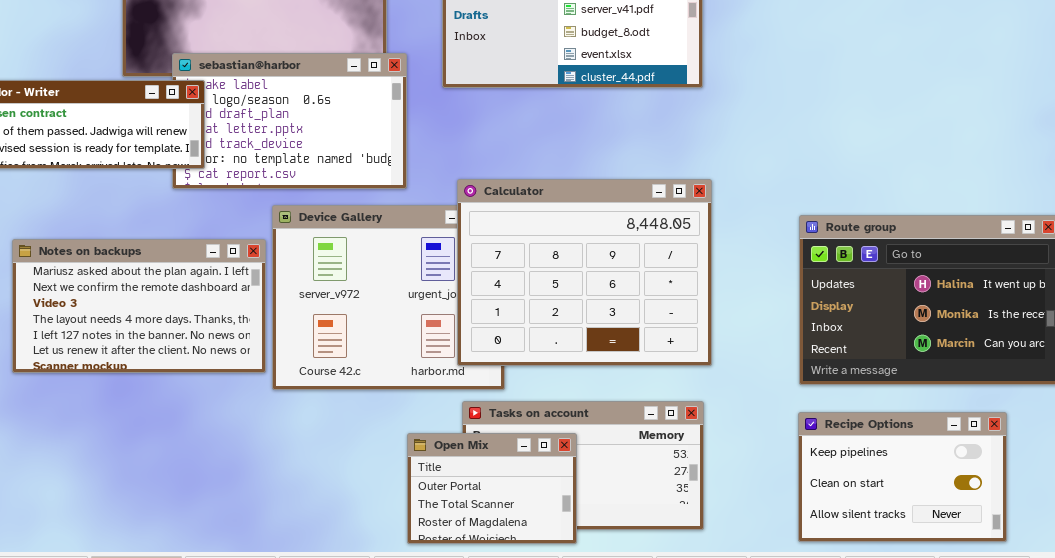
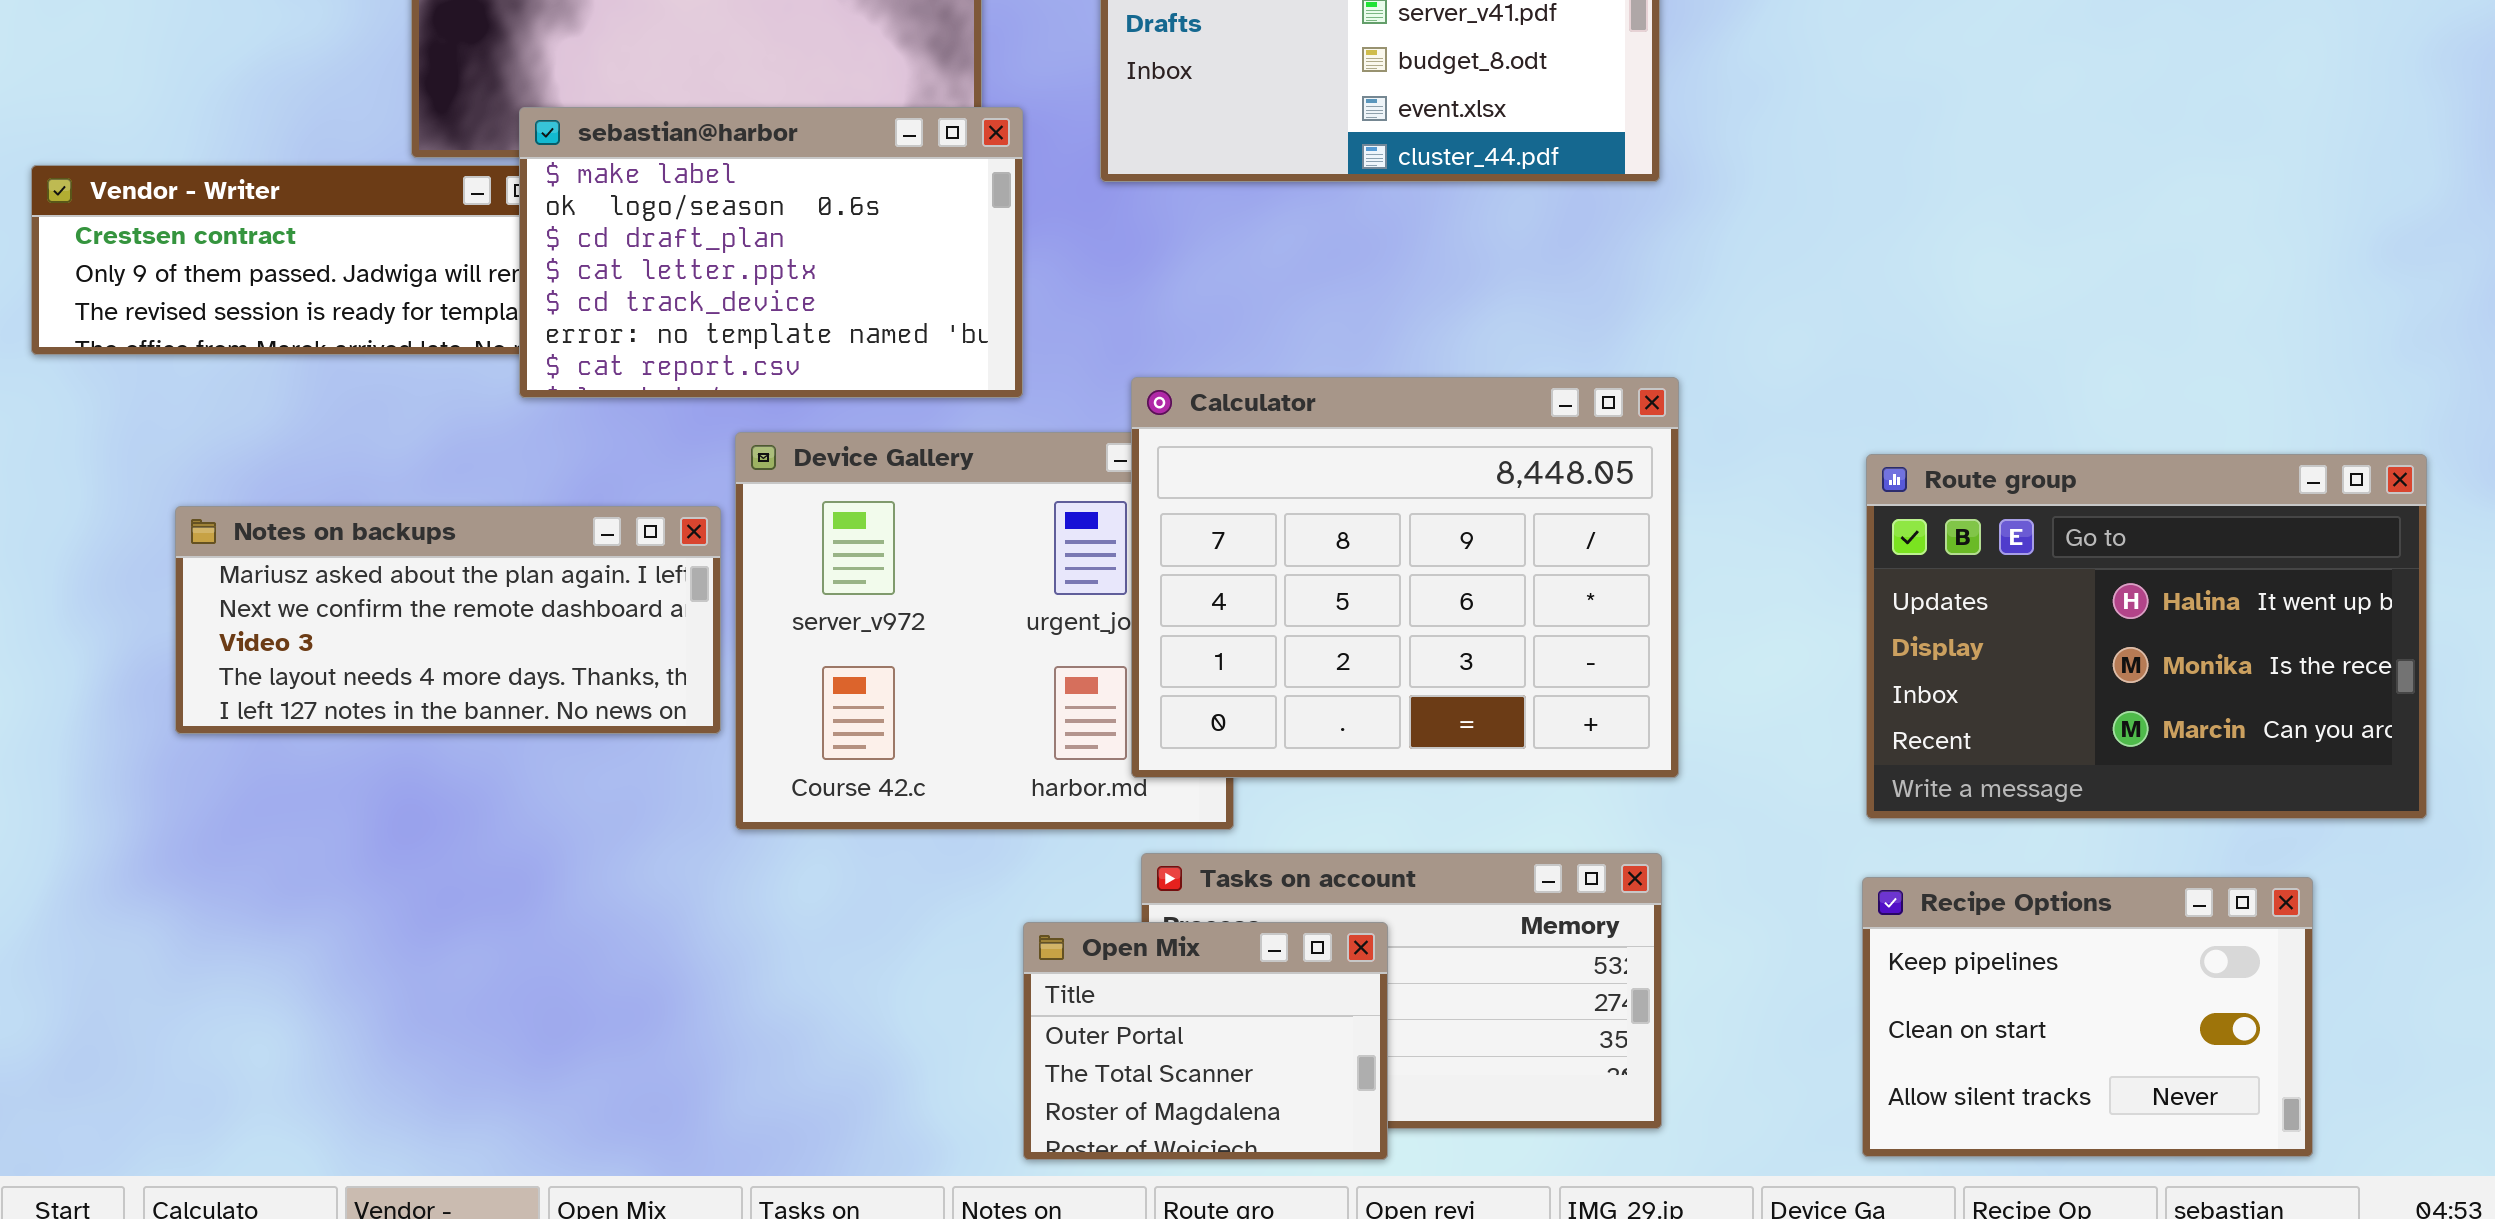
sebastian@harbor: [172,53,407,189] -> [519,107,1023,398], raised
Notes on backups: [12,239,266,373] -> [175,506,721,734], resized

